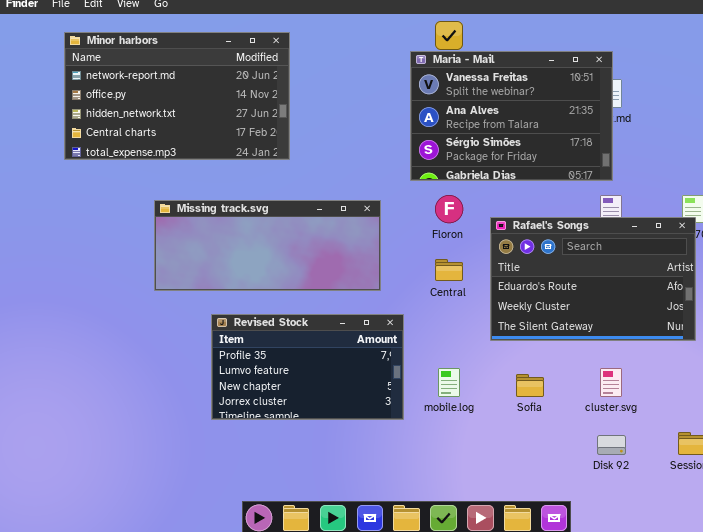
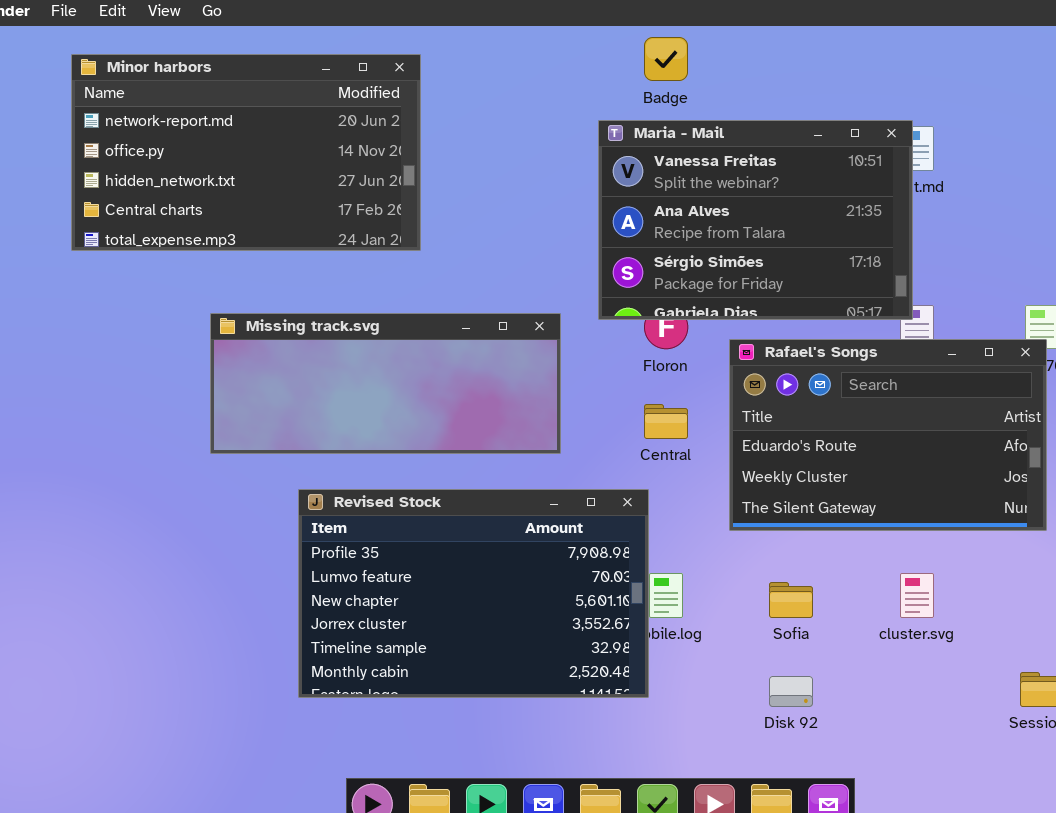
Maria - Mail: [410,51,613,181] -> [598,120,913,320], moved
Revised Stock: [211,314,404,420] -> [298,489,649,698], resized
Disk 92: [597,435,626,455] -> [769,676,813,707], moved

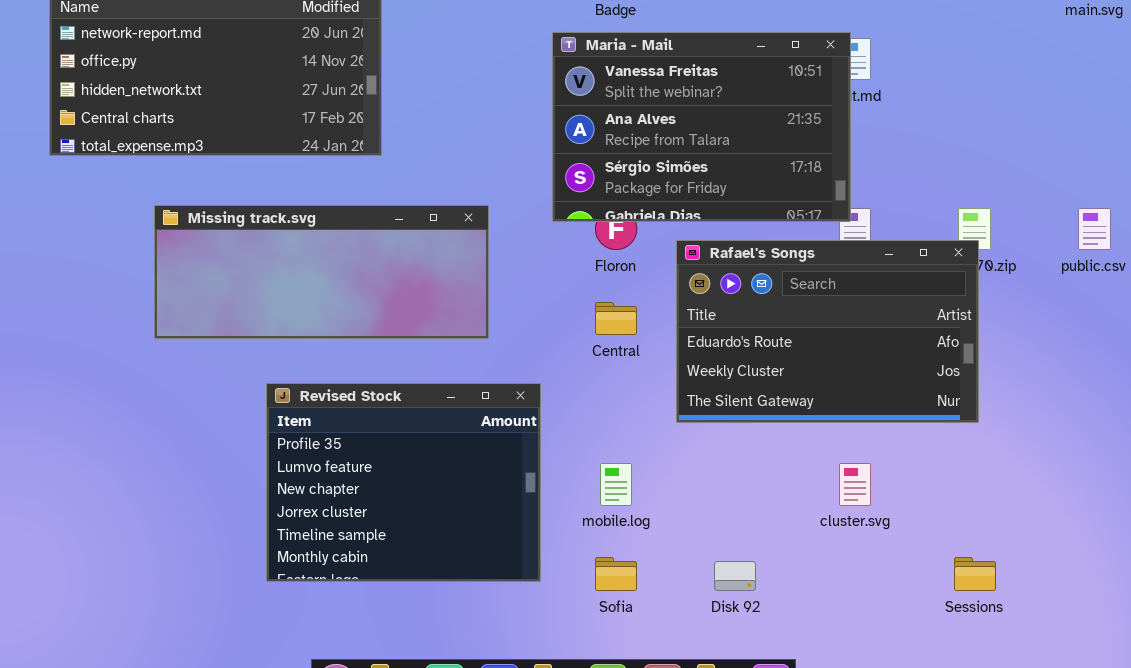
Missing track.svg: [210,313,561,454] -> [154,205,489,339], moved
Revised Stock: [298,489,649,698] -> [266,383,541,582], resized
Sofia: [769,582,813,618] -> [595,557,637,591], moved

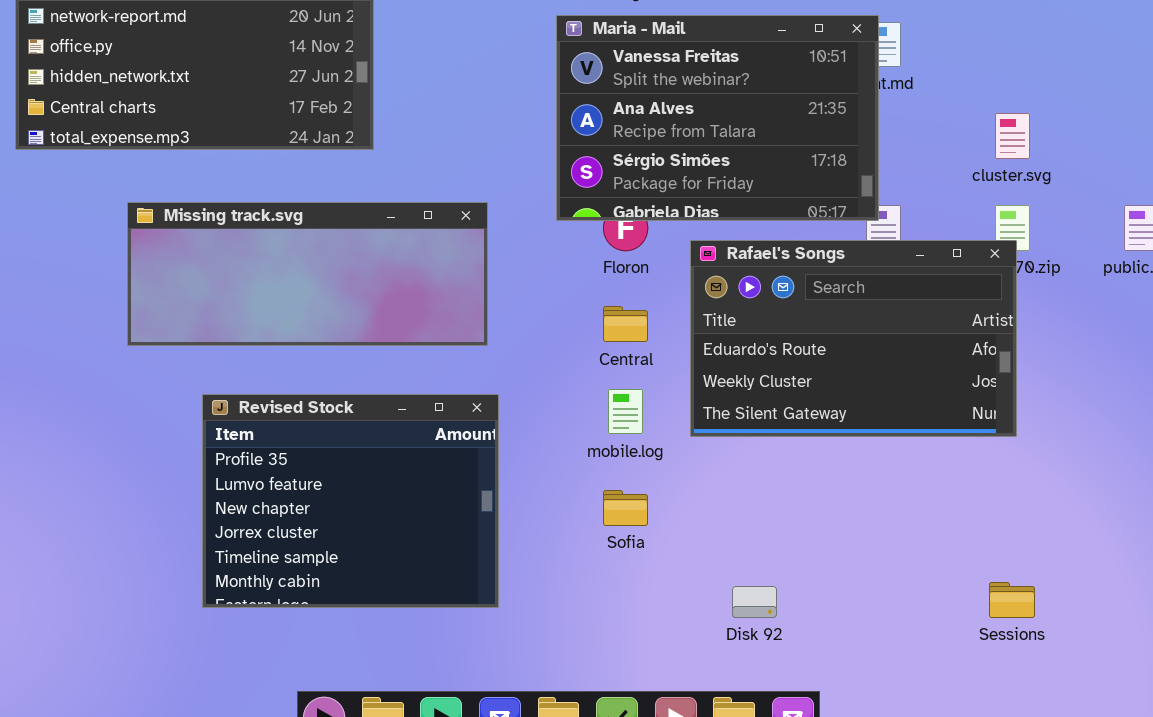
Revised Stock: [266,383,541,582] -> [202,394,499,608], moved
mobile.log: [600,463,632,506] -> [608,389,643,434], moved
cluster.svg: [839,463,871,506] -> [995,113,1030,159], moved
Sofia: [595,557,637,591] -> [603,490,648,526], moved

